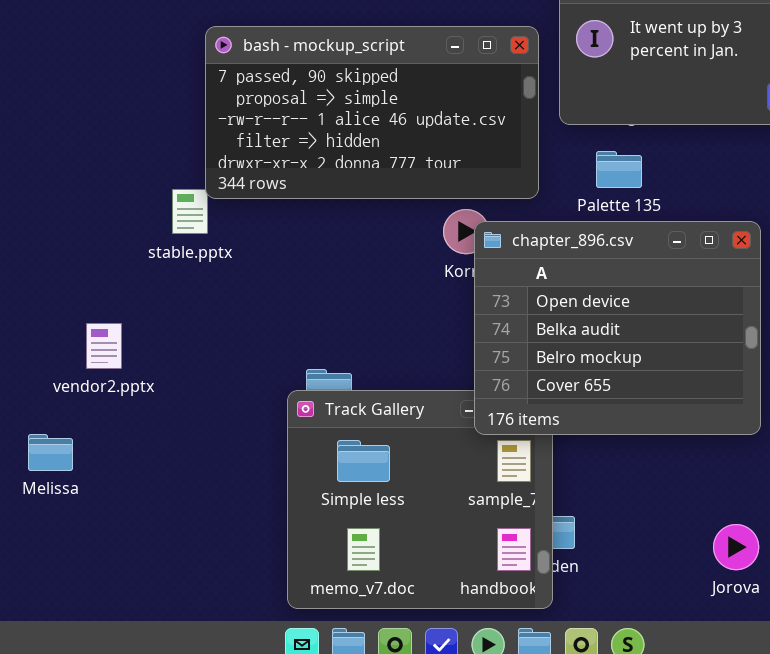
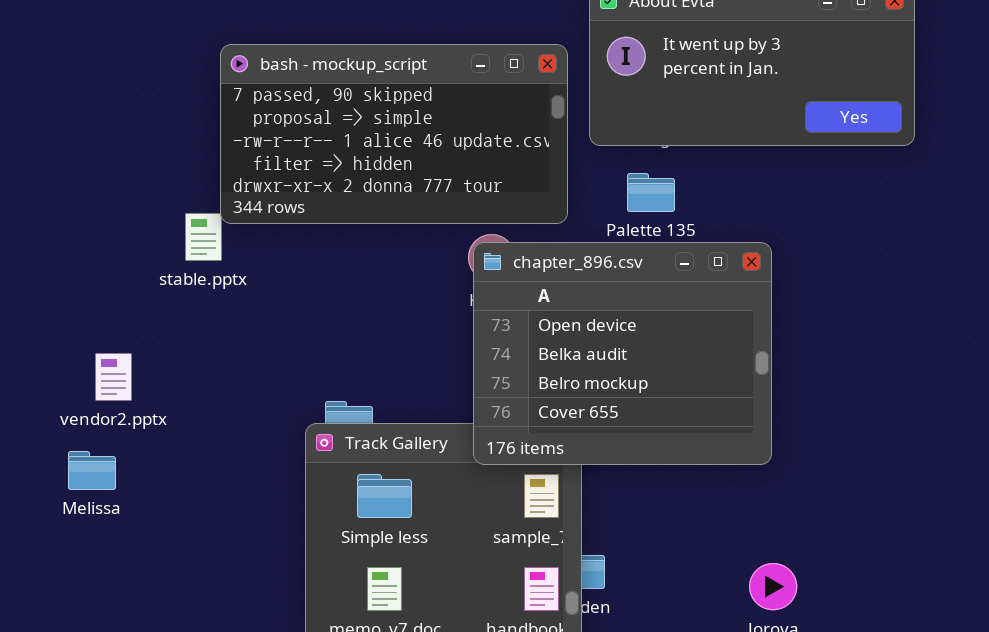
chapter_896.csv: [474,221,761,435] -> [473,242,772,465], moved
Melissa: [28,434,73,471] -> [68,451,116,490], moved

